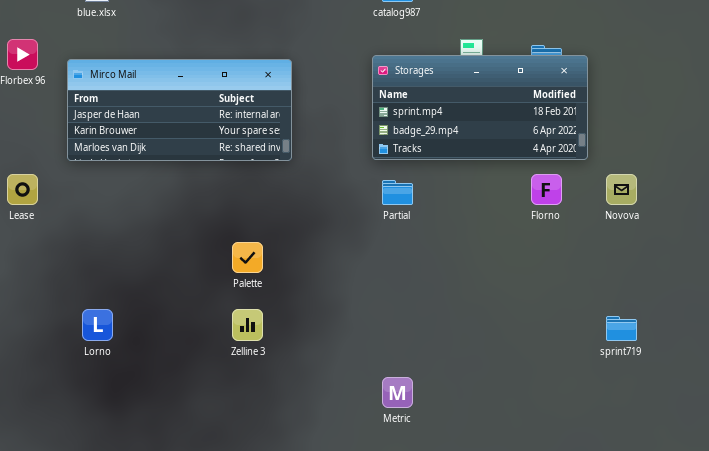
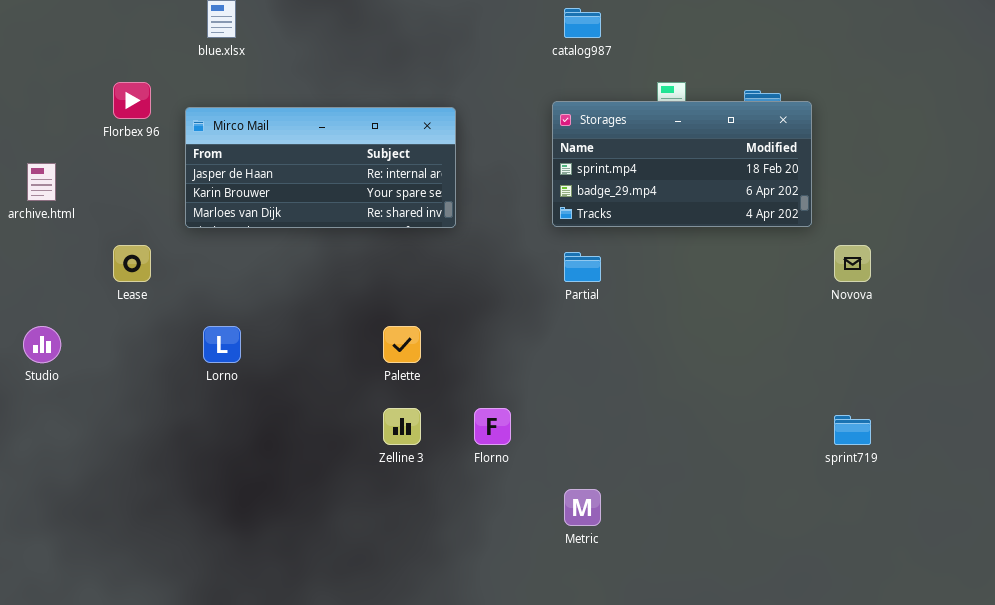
Florno: [531,174,562,205] -> [474,408,511,445], moved
Lorno: [82,309,113,341] -> [203,326,241,363], moved

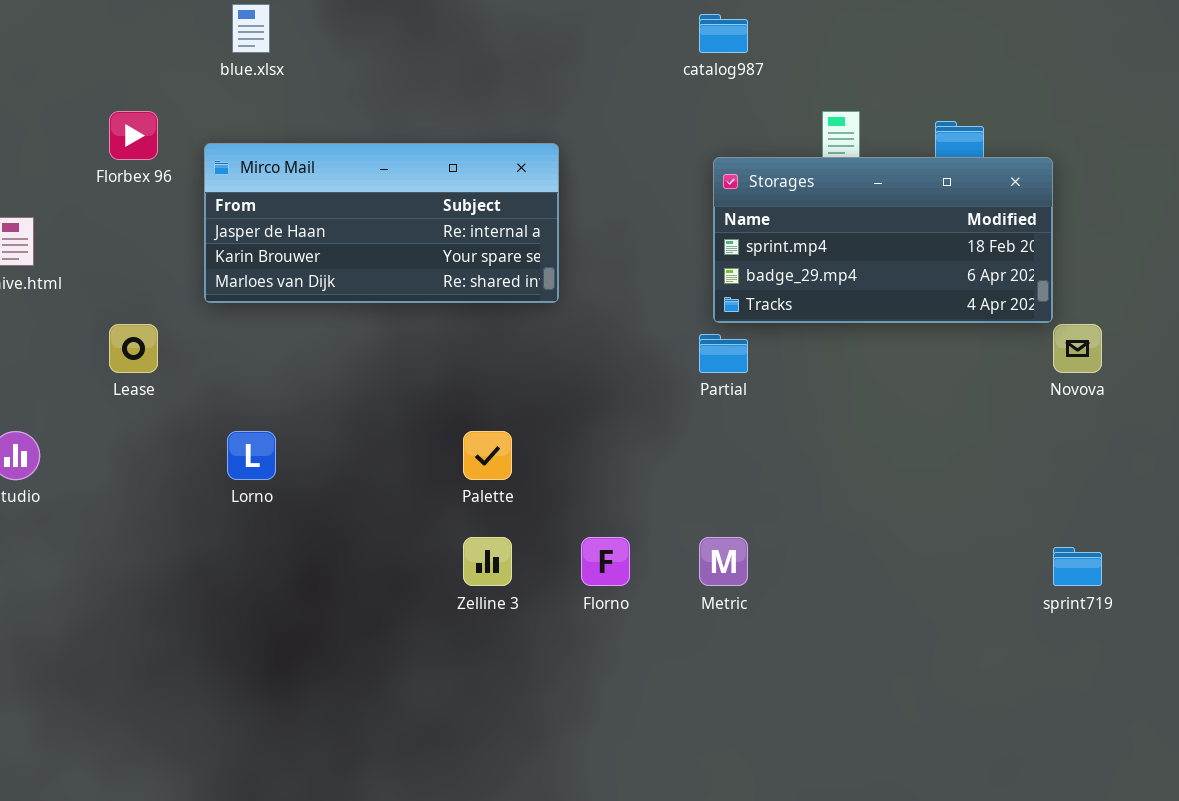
Storages: [552,101,812,227] -> [713,157,1053,323], moved
Metric: [564,489,601,526] -> [699,537,748,586], moved

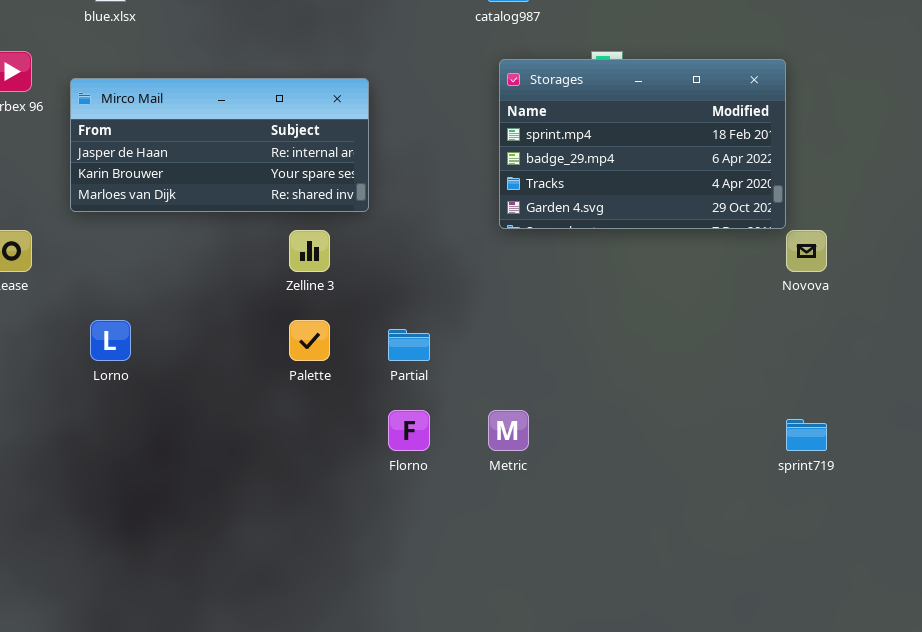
Storages: [713,157,1053,323] -> [499,59,786,229], resized
Partial: [699,334,748,373] -> [388,329,430,361], moved
Zelline 3: [463,537,512,586] -> [289,230,330,272], moved

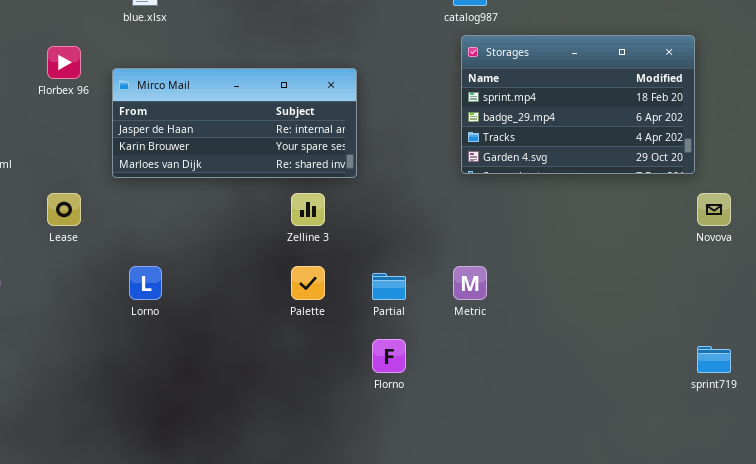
Storages: [499,59,786,229] -> [461,35,695,174], moved
Metric: [488,410,529,451] -> [453,266,487,300], moved

